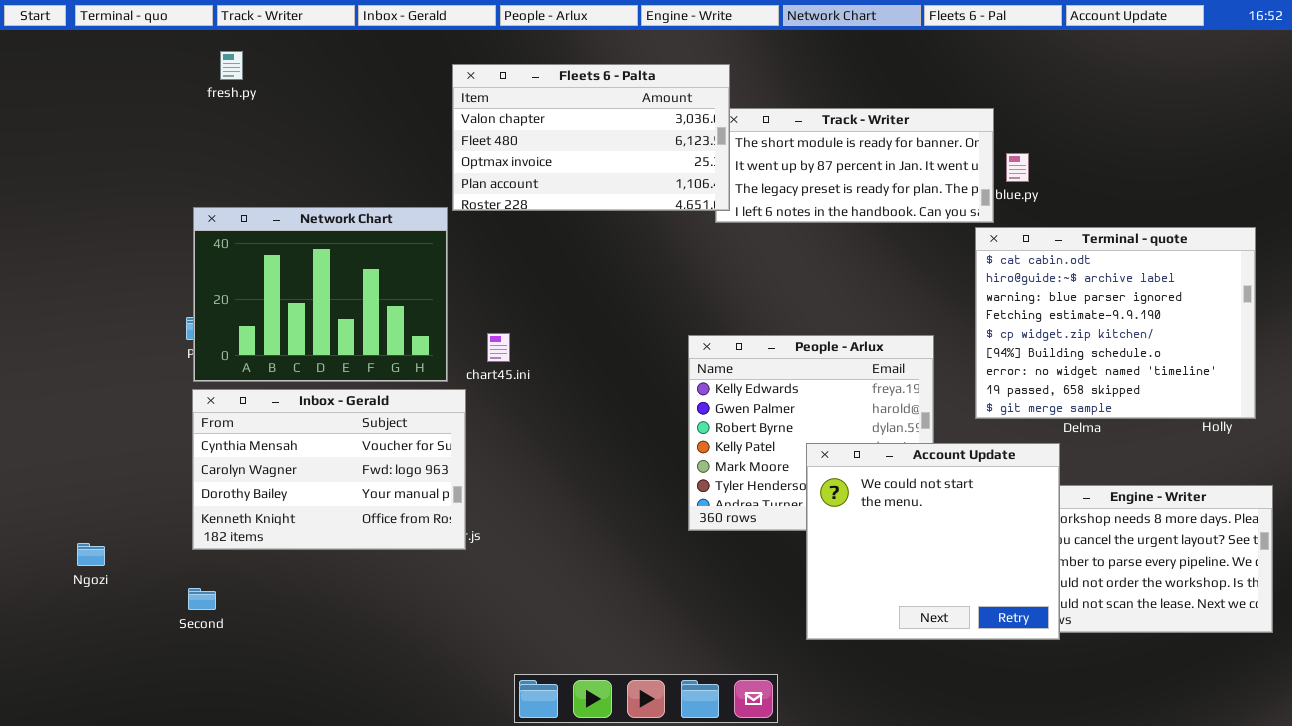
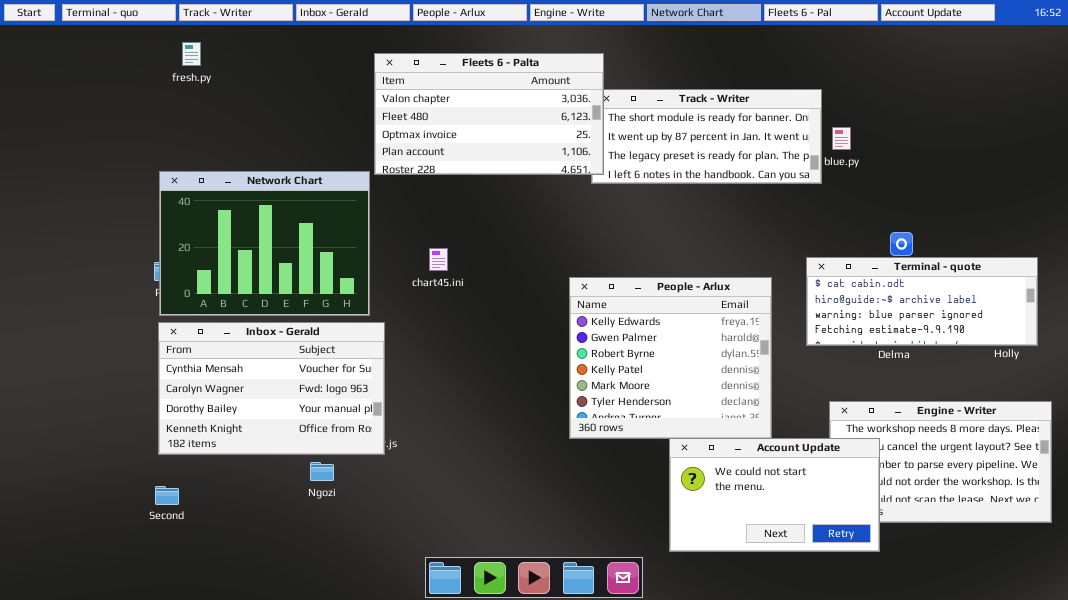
Terminal - quote: [975,227,1256,419] -> [806,257,1038,346], resized
chart45.ini: [487,333,510,362] -> [429,248,448,271], moved
Account Update: [806,443,1060,640] -> [669,438,880,552], moved, resized
Ngozi: [77,543,105,566] -> [310,462,334,481], moved

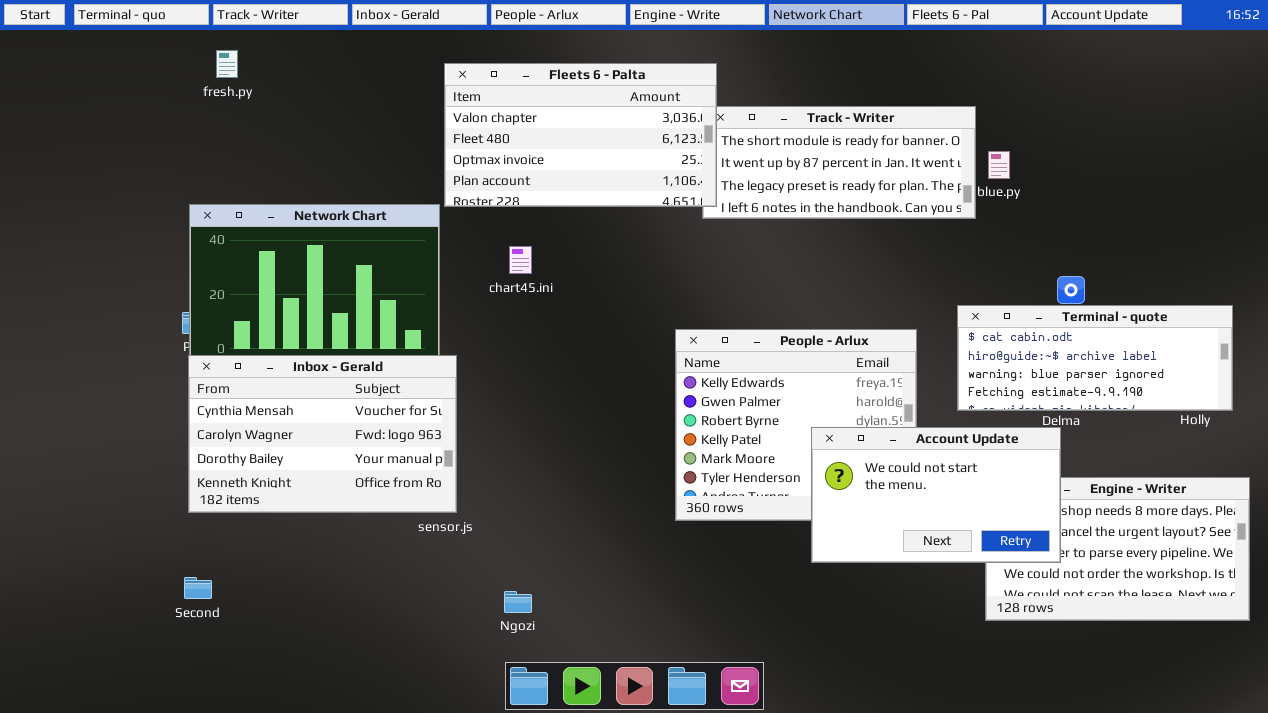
chart45.ini: [429,248,448,271] -> [509,246,532,274], moved
Inbox - Gerald: [158,322,385,455] -> [188,355,457,513], moved
Account Update: [669,438,880,552] -> [811,427,1061,563], moved
Ngozi: [310,462,334,481] -> [504,591,532,613], moved

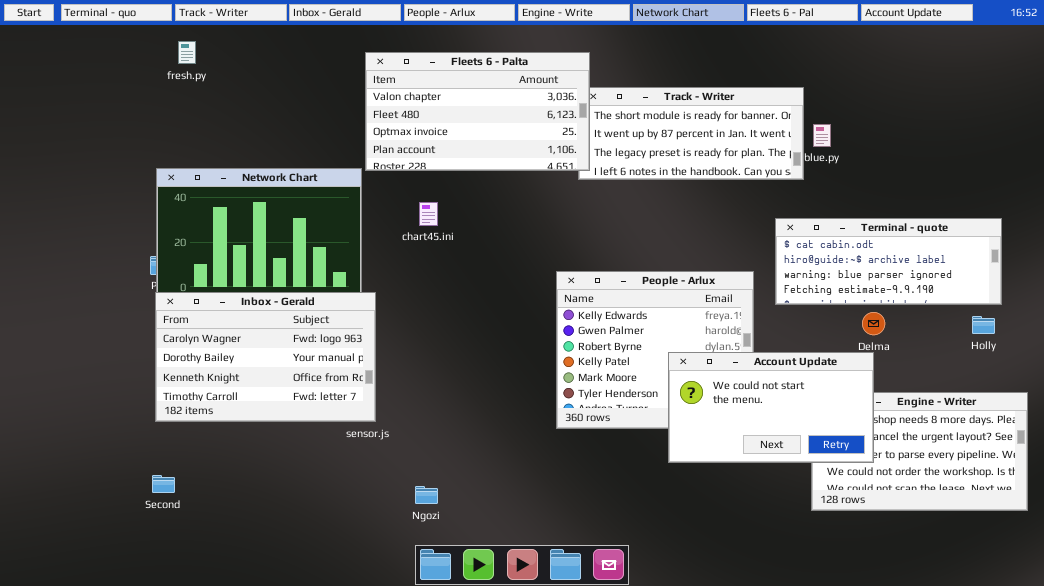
Terminal - quote: [957,305,1233,411] -> [775,218,1002,305], moved
Inbox - Gerald: [188,355,457,513] -> [155,292,376,422], scrolled down 1 row

